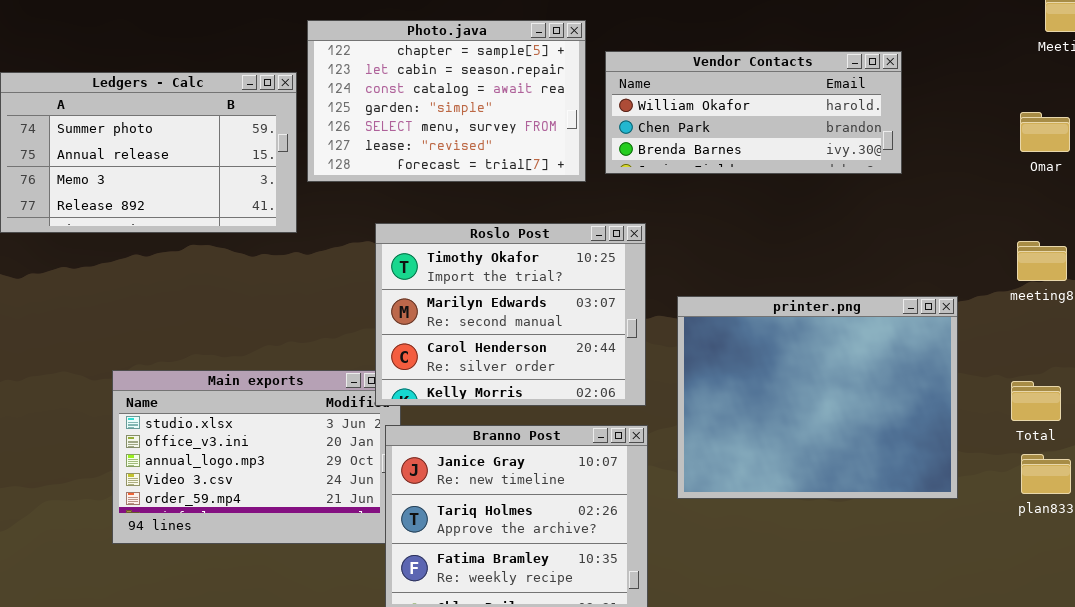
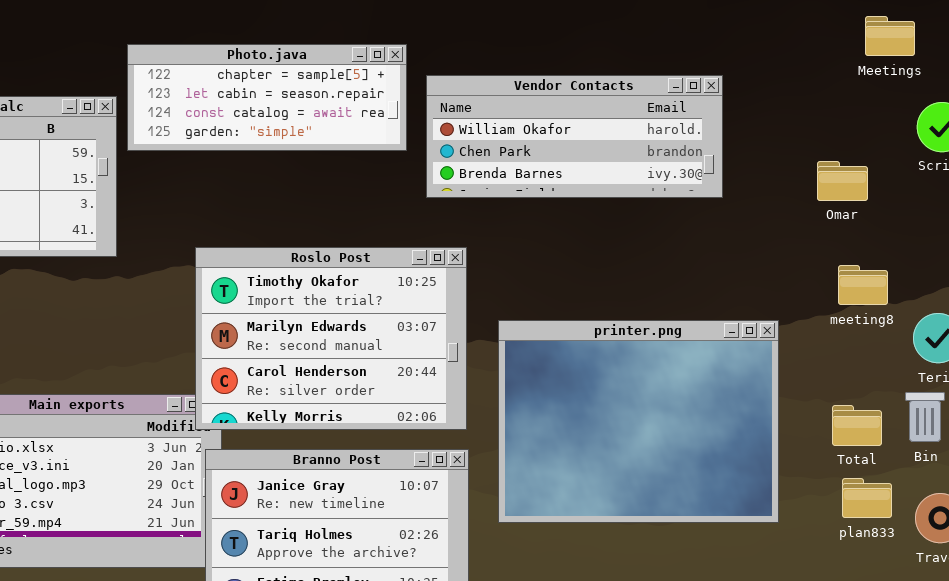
Photo.java: [307,20,586,182] -> [127,44,407,151], resized
Omar: [1020,112,1070,152] -> [817,161,868,201], moved

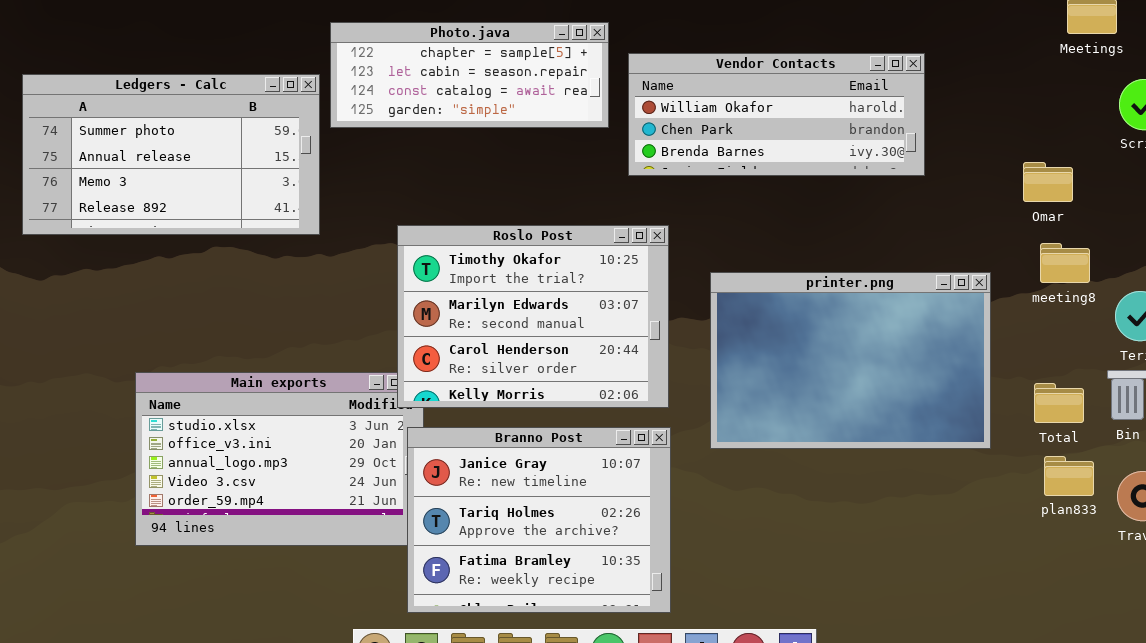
Omar: [817,161,868,201] -> [1023,162,1073,202], moved
printer.png: [498,320,779,523] -> [710,272,991,449], moved, resized

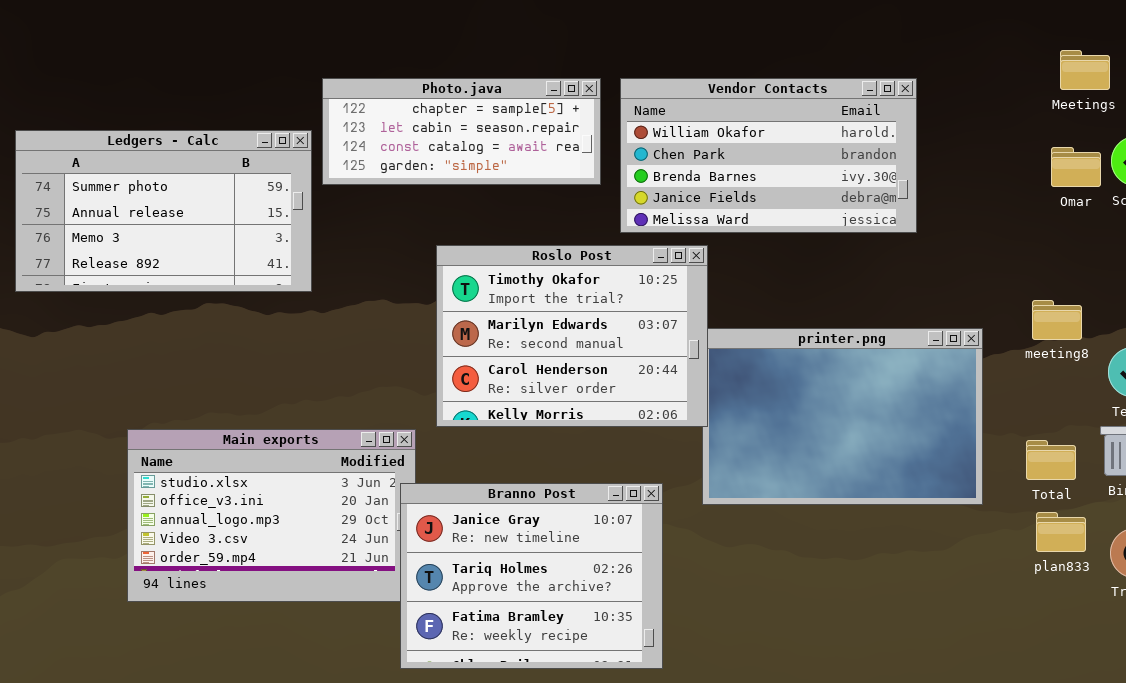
Vendor Contacts: [628,53,925,176] -> [620,78,917,233], resized
Omar: [1023,162,1073,202] -> [1051,147,1101,187], moved
Roslo Post: [397,225,669,408] -> [436,245,708,427], moved

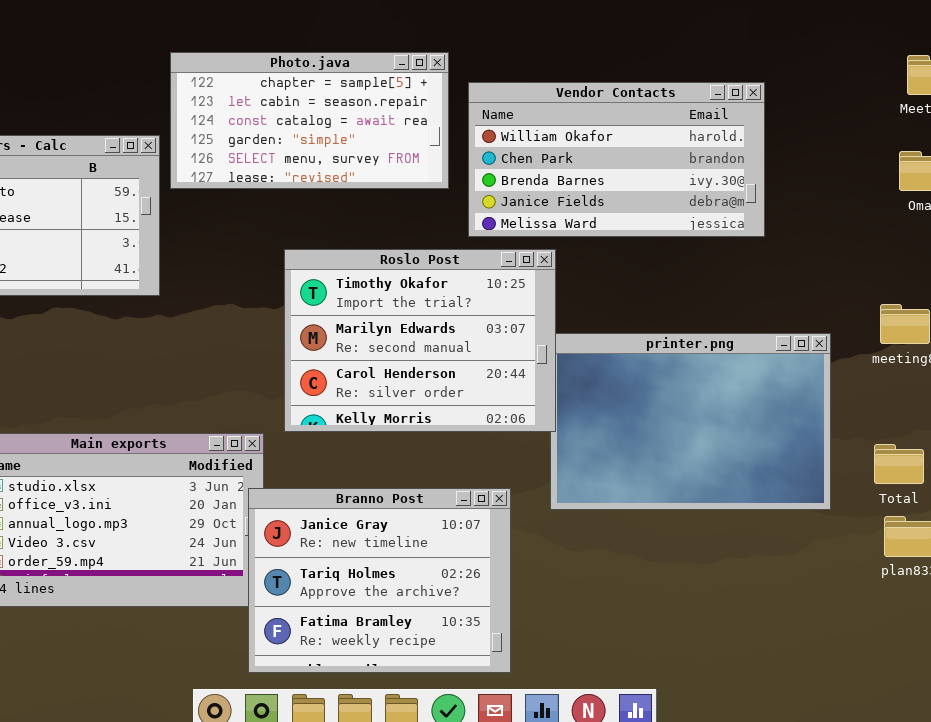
Photo.java: [322,78,601,185] -> [170,52,449,189], resized

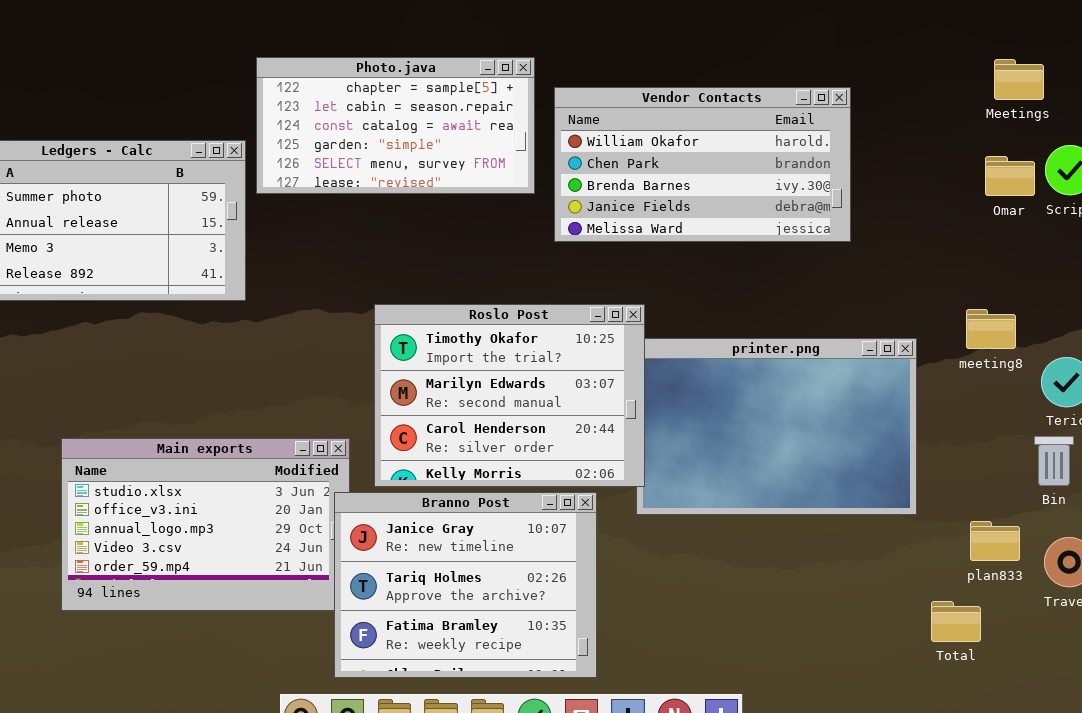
Roslo Post: [284,249,556,432] -> [374,304,645,487], moved
Total: [874,444,924,484] -> [931,601,981,642], moved

